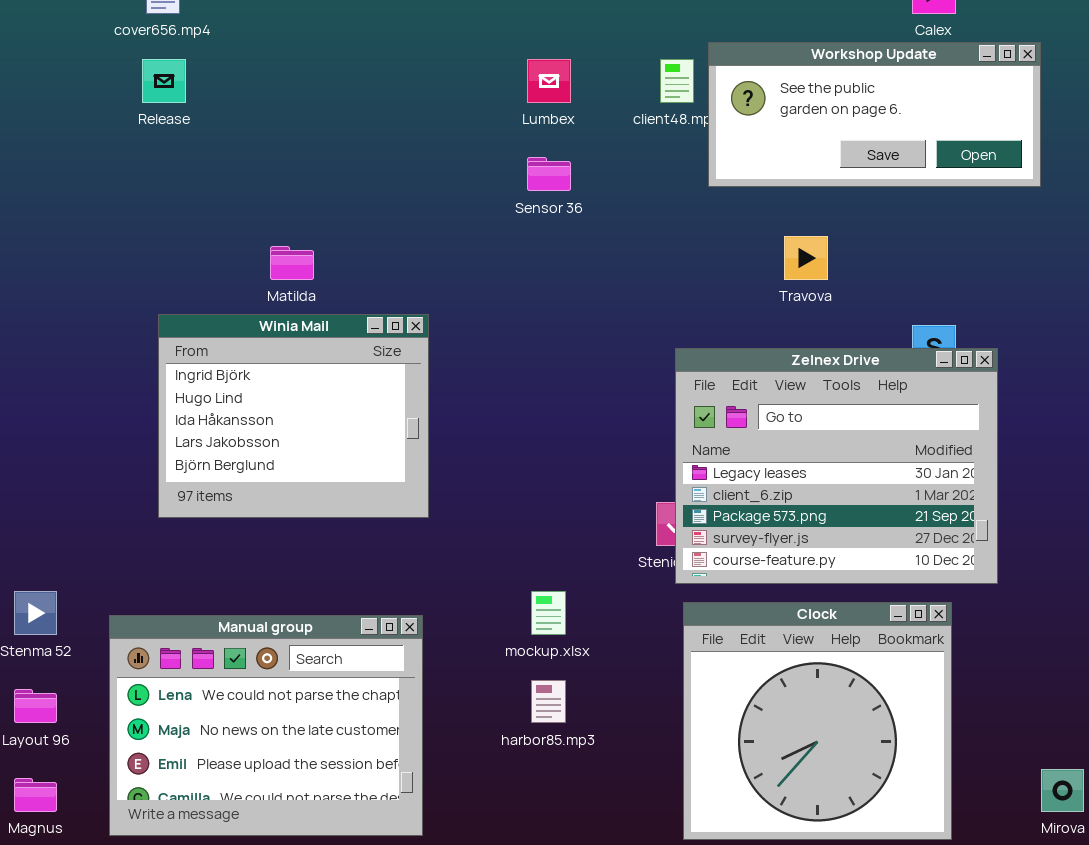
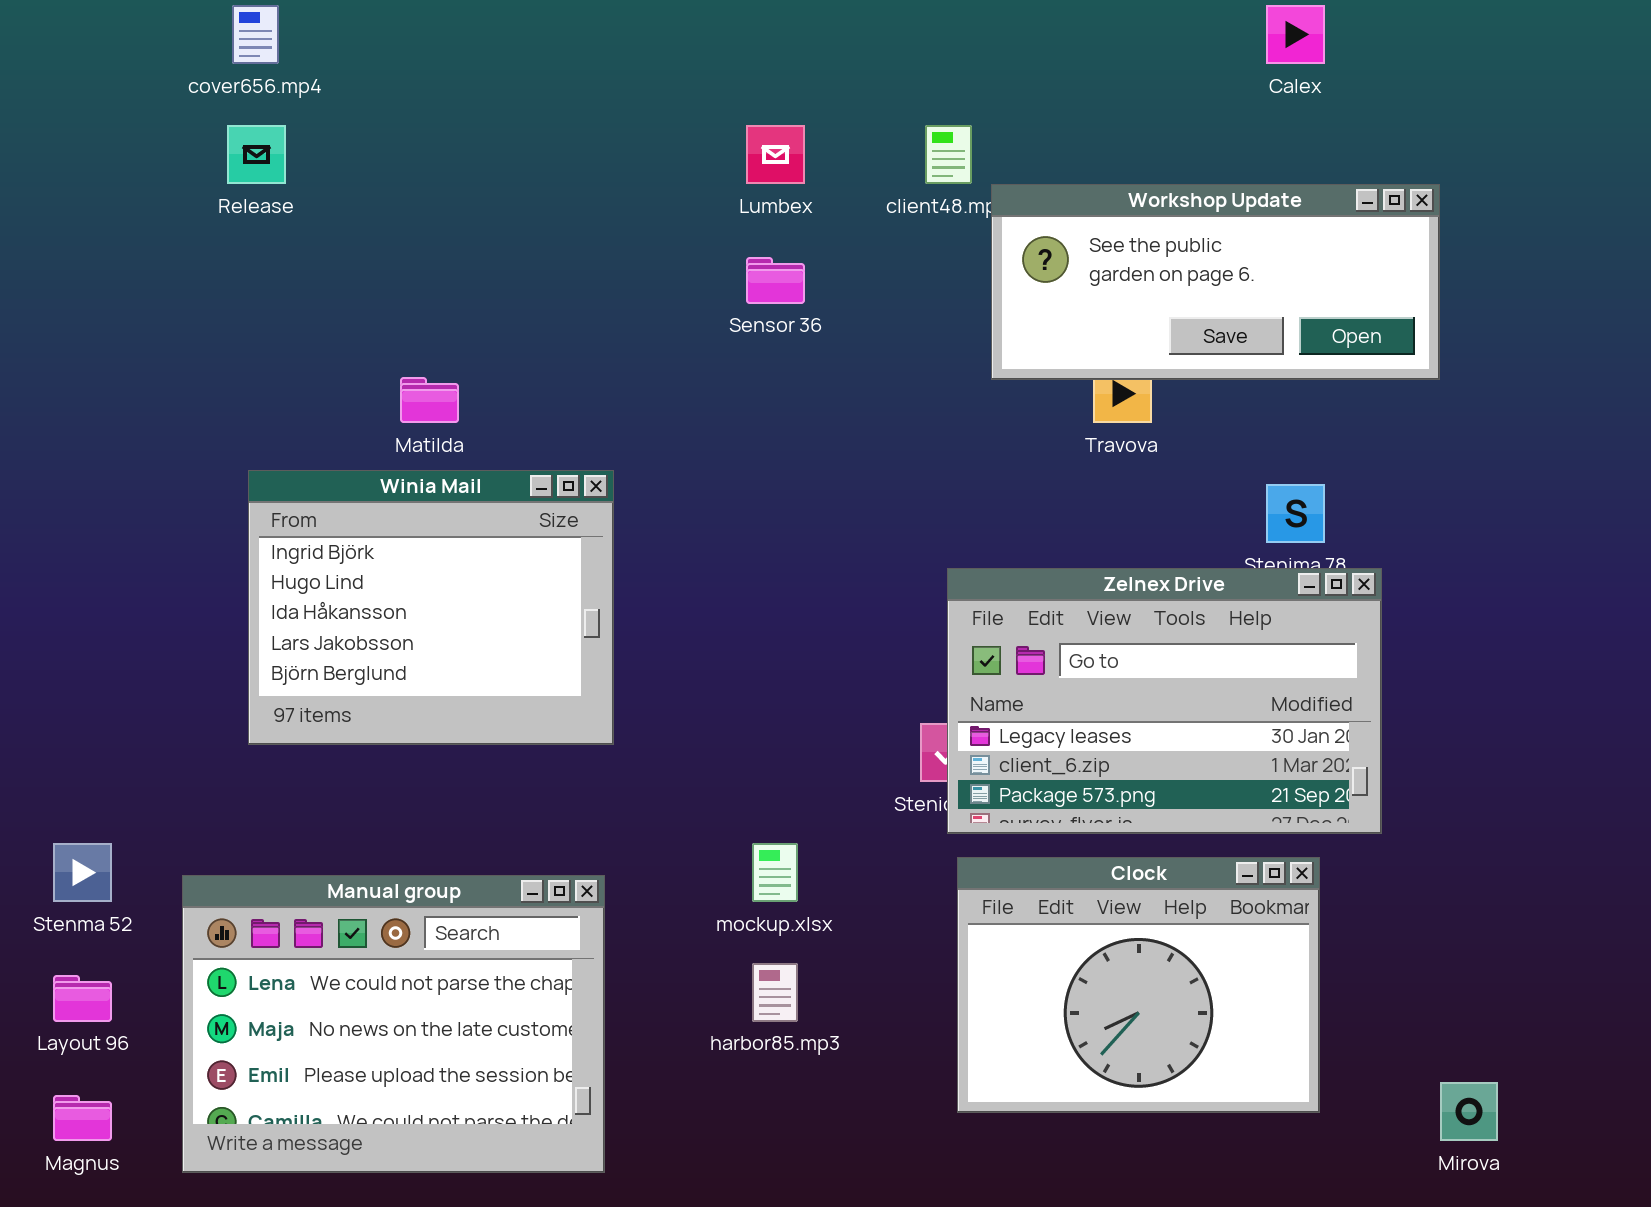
Workshop Update: [708,42,1041,187] -> [991,184,1440,380], moved
Zelnex Drive: [675,348,998,584] -> [947,568,1382,834], resized
Clock: [683,602,952,840] -> [957,857,1320,1113], resized

